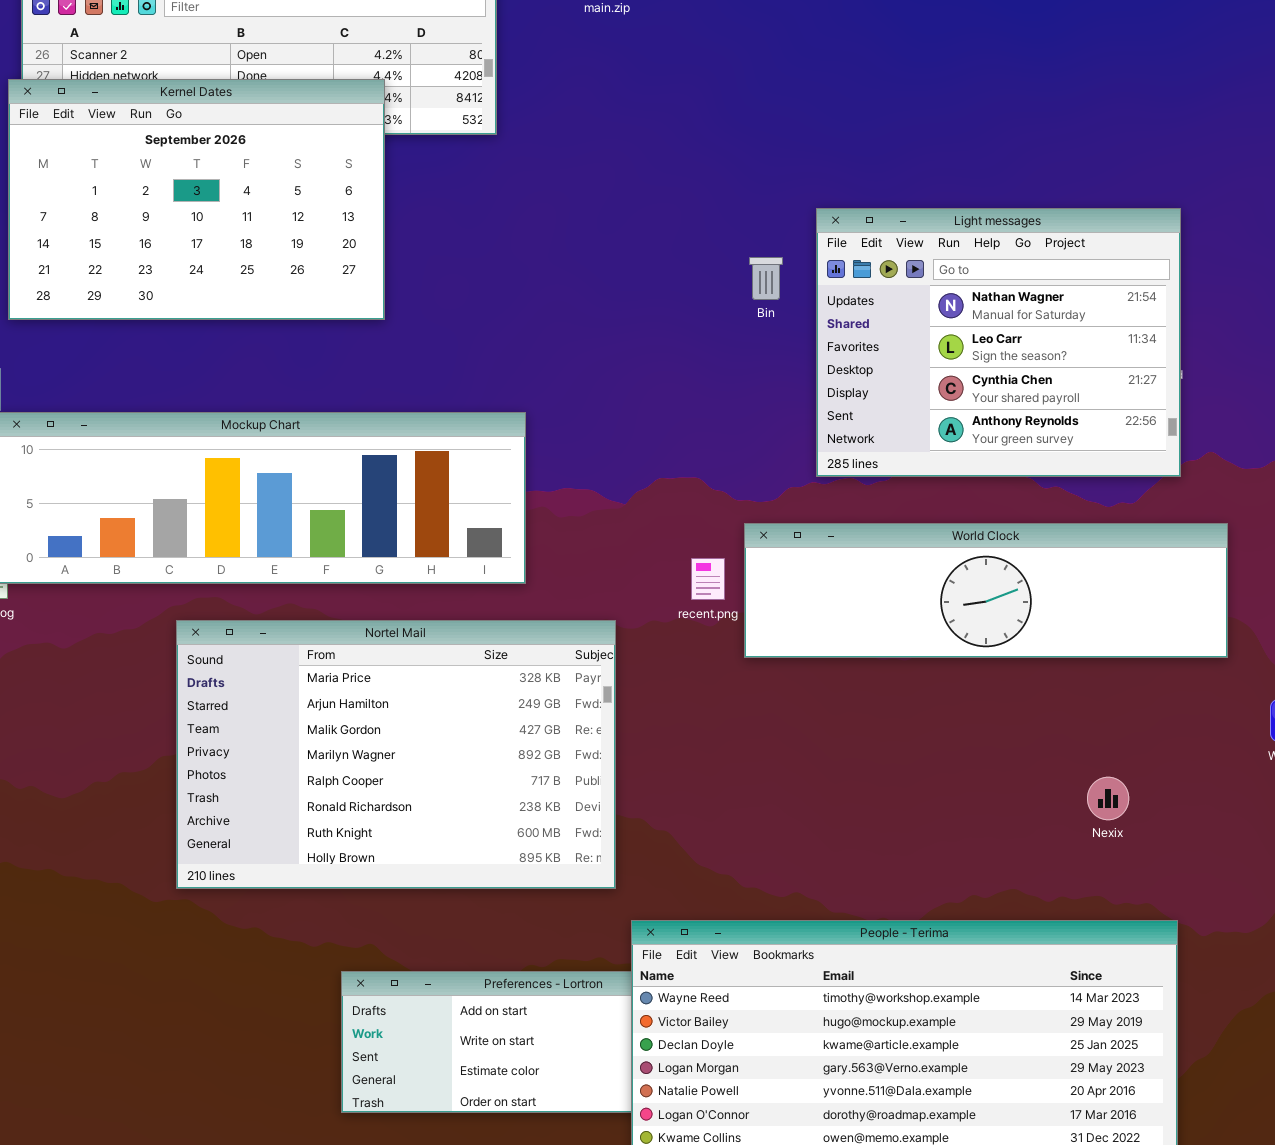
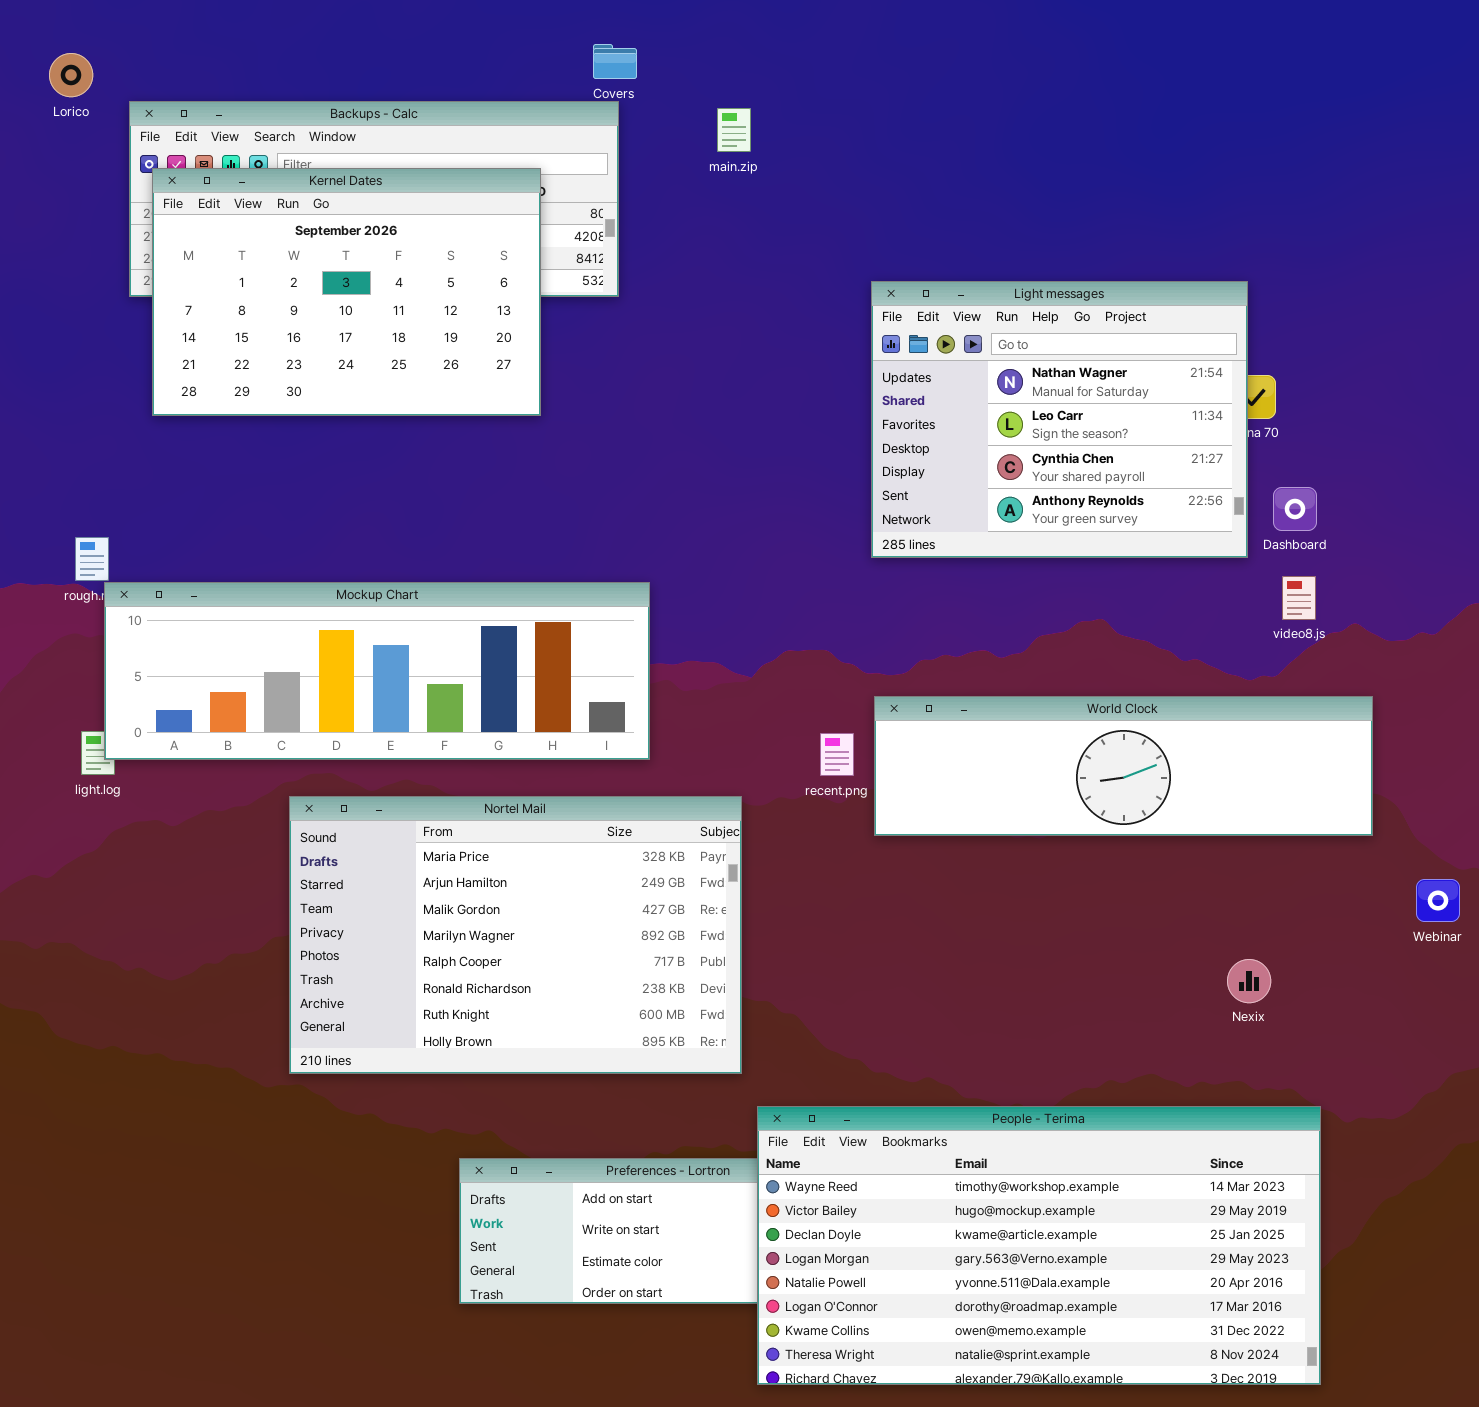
Kernel Dates: [8,79,385,320] -> [152,168,541,416], moved
Light messages: [816,208,1181,477] -> [871,281,1248,558], moved

